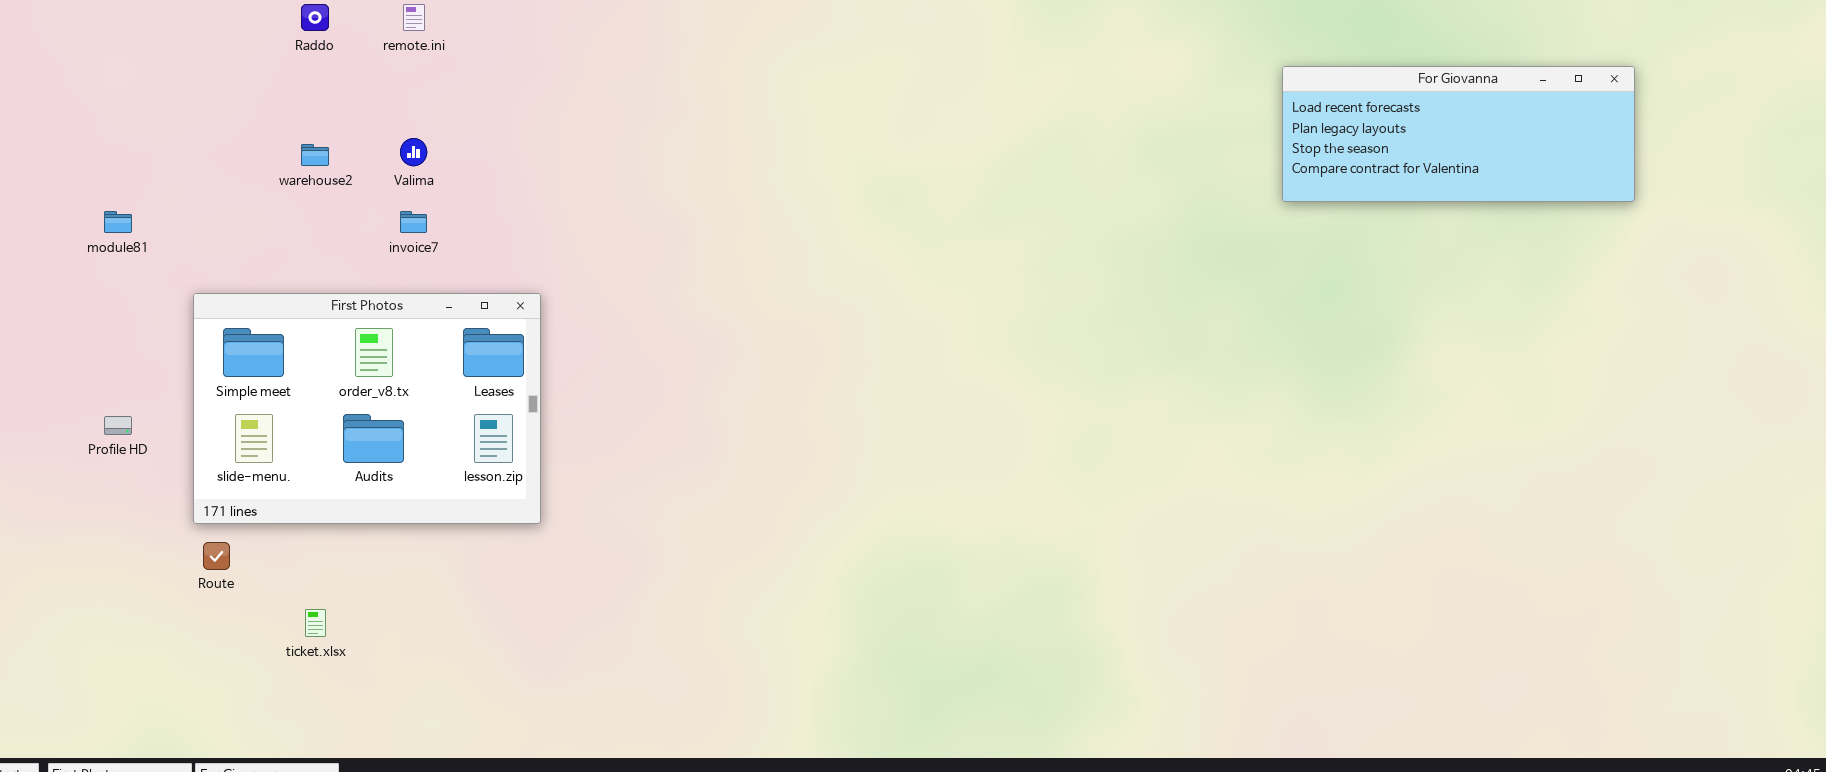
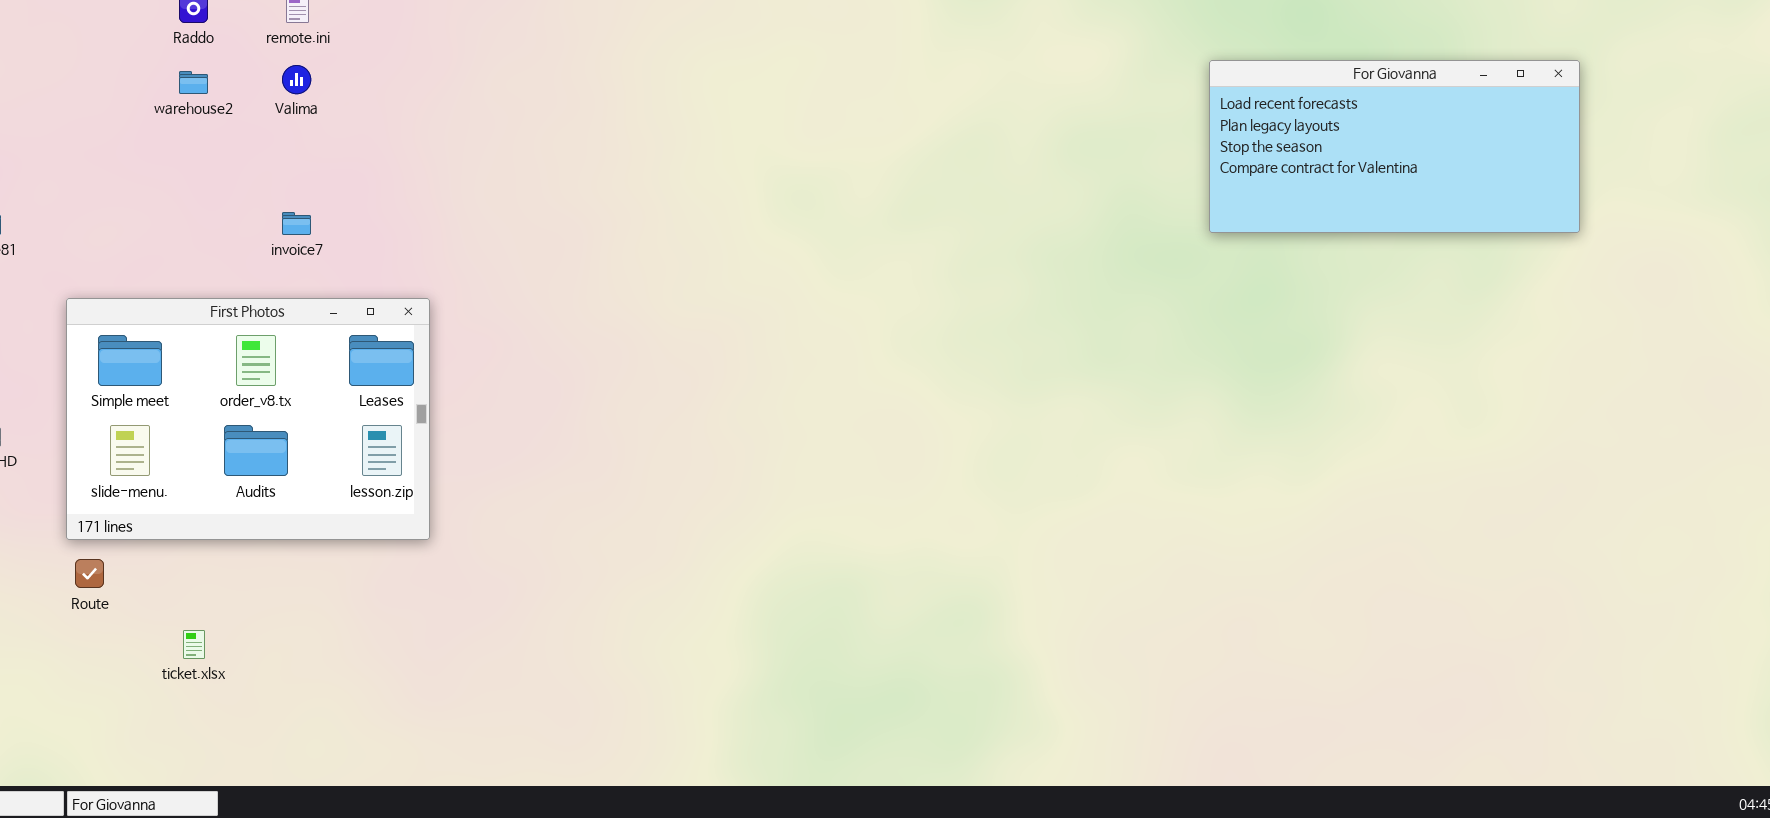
For Giovanna: [1282,66,1635,202] -> [1209,60,1580,233], resized
Valima: [400,138,427,166] -> [282,65,311,94], moved
warehouse2: [301,144,329,166] -> [179,71,208,94], moved

